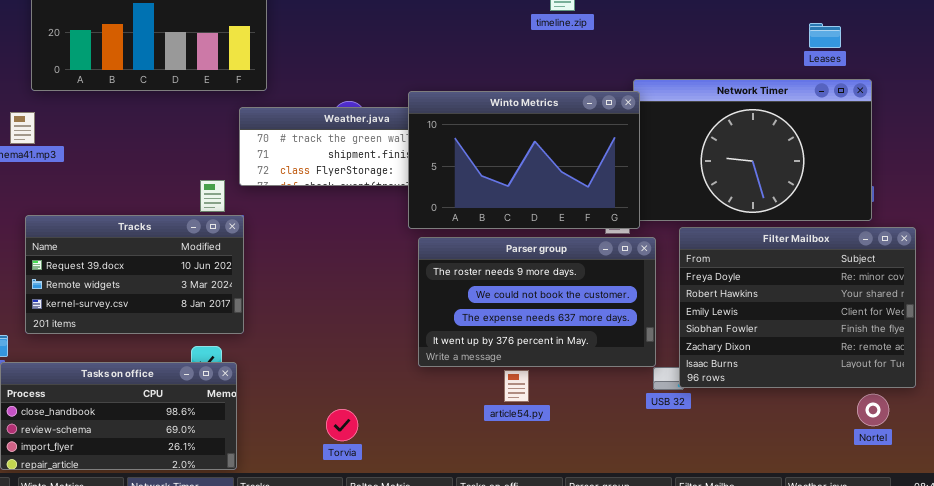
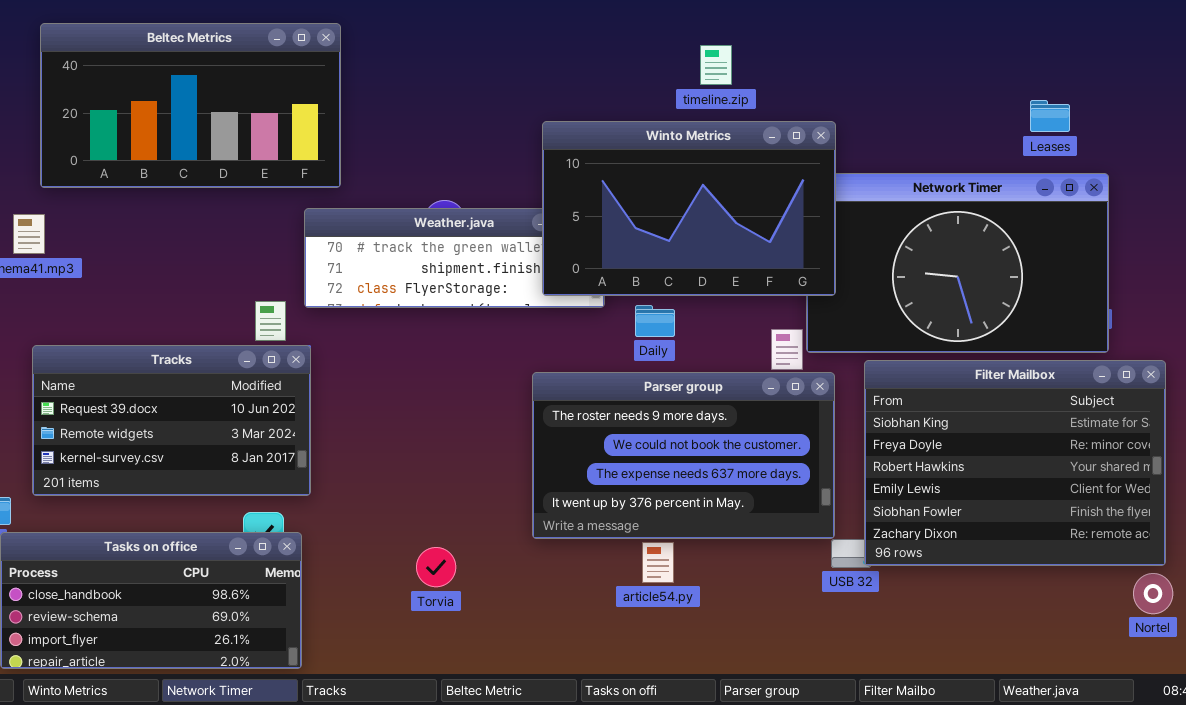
Winto Metrics: [408,91,640,229] -> [542,121,836,296], moved
Filter Mailbox: [679,227,916,388] -> [864,360,1166,566], scrolled up 1 row
Nortel: [857,394,889,426] -> [1133,573,1173,614], moved
Torvia: [326,409,358,441] -> [416,547,456,587], moved

